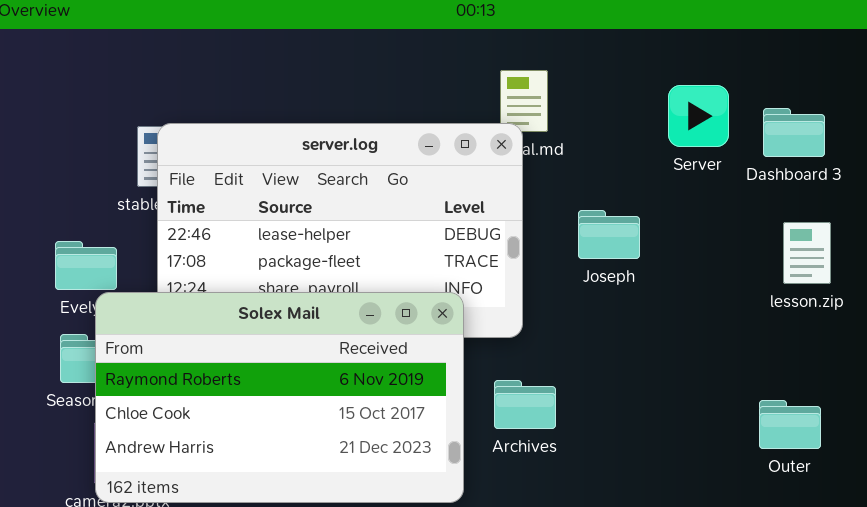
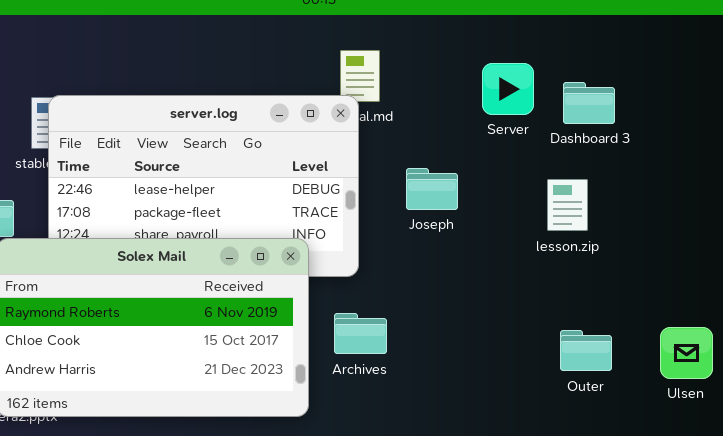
lesson.zip: [783,222,831,284] -> [547,179,588,231], moved

